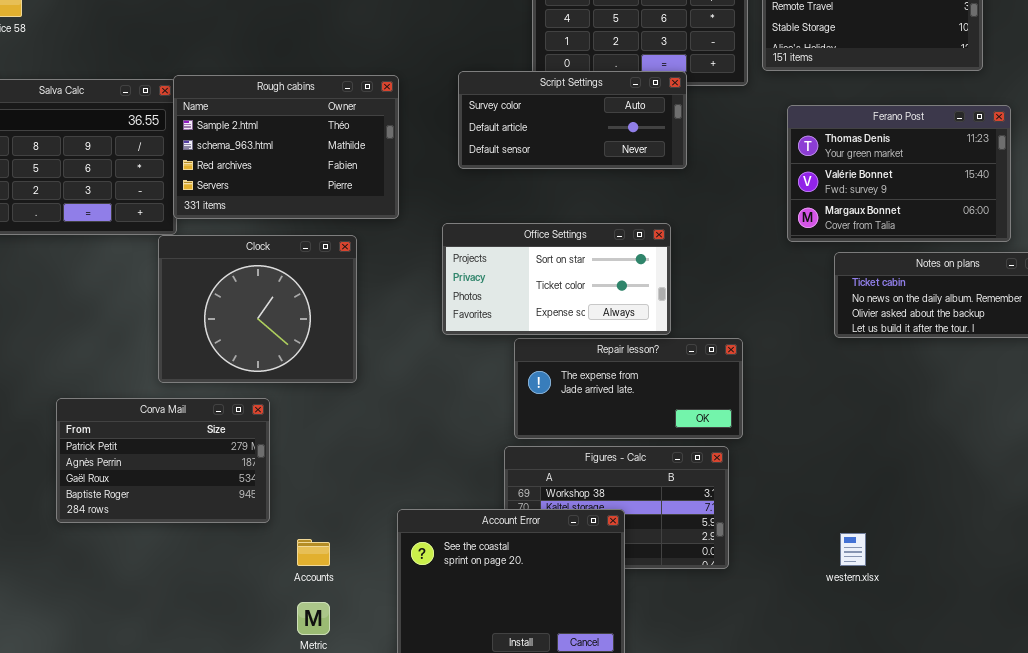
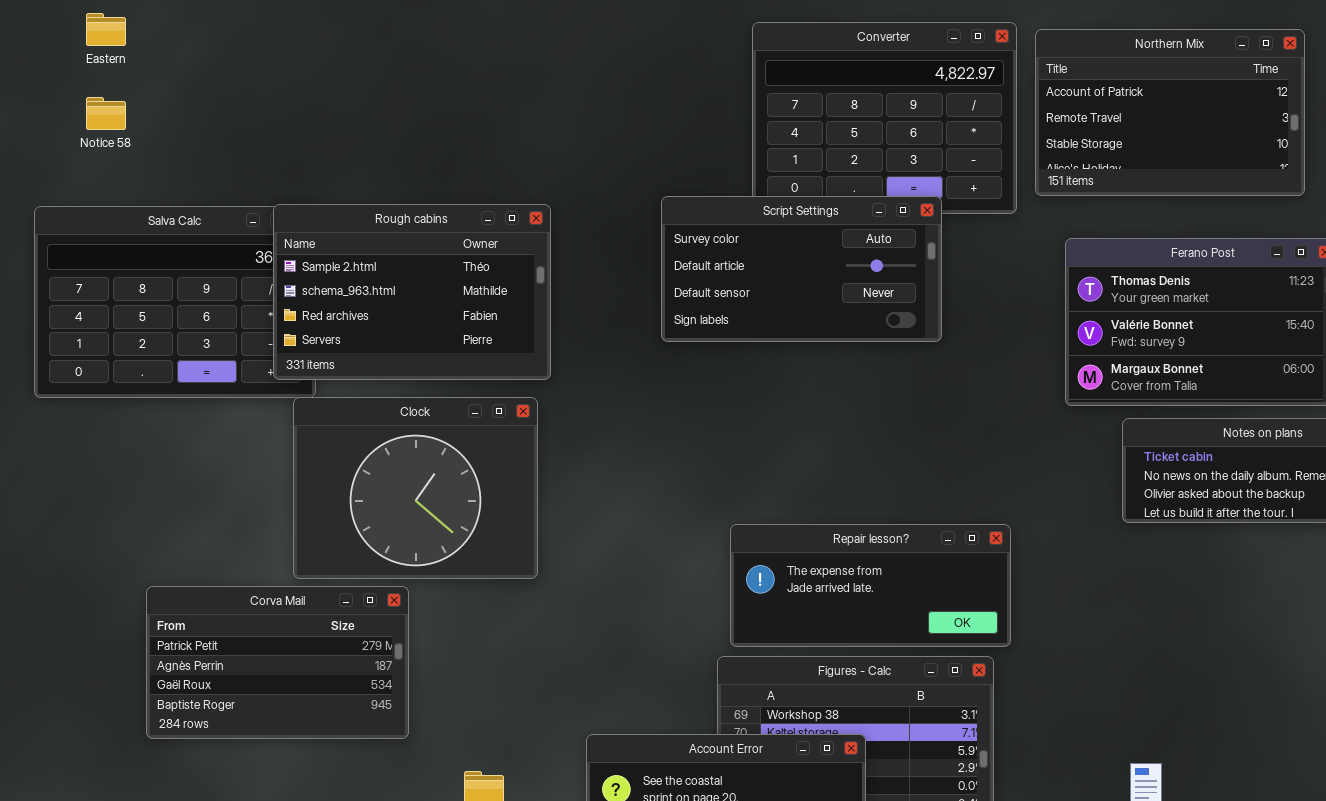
Script Settings: [458,71,687,169] -> [661,196,942,342], resized
Rough cabins: [173,75,399,219] -> [273,204,551,380], moved
Office Settings: [442,223,671,335] -> none, closed
Corva Mail: [56,398,270,523] -> [146,586,409,739], moved

